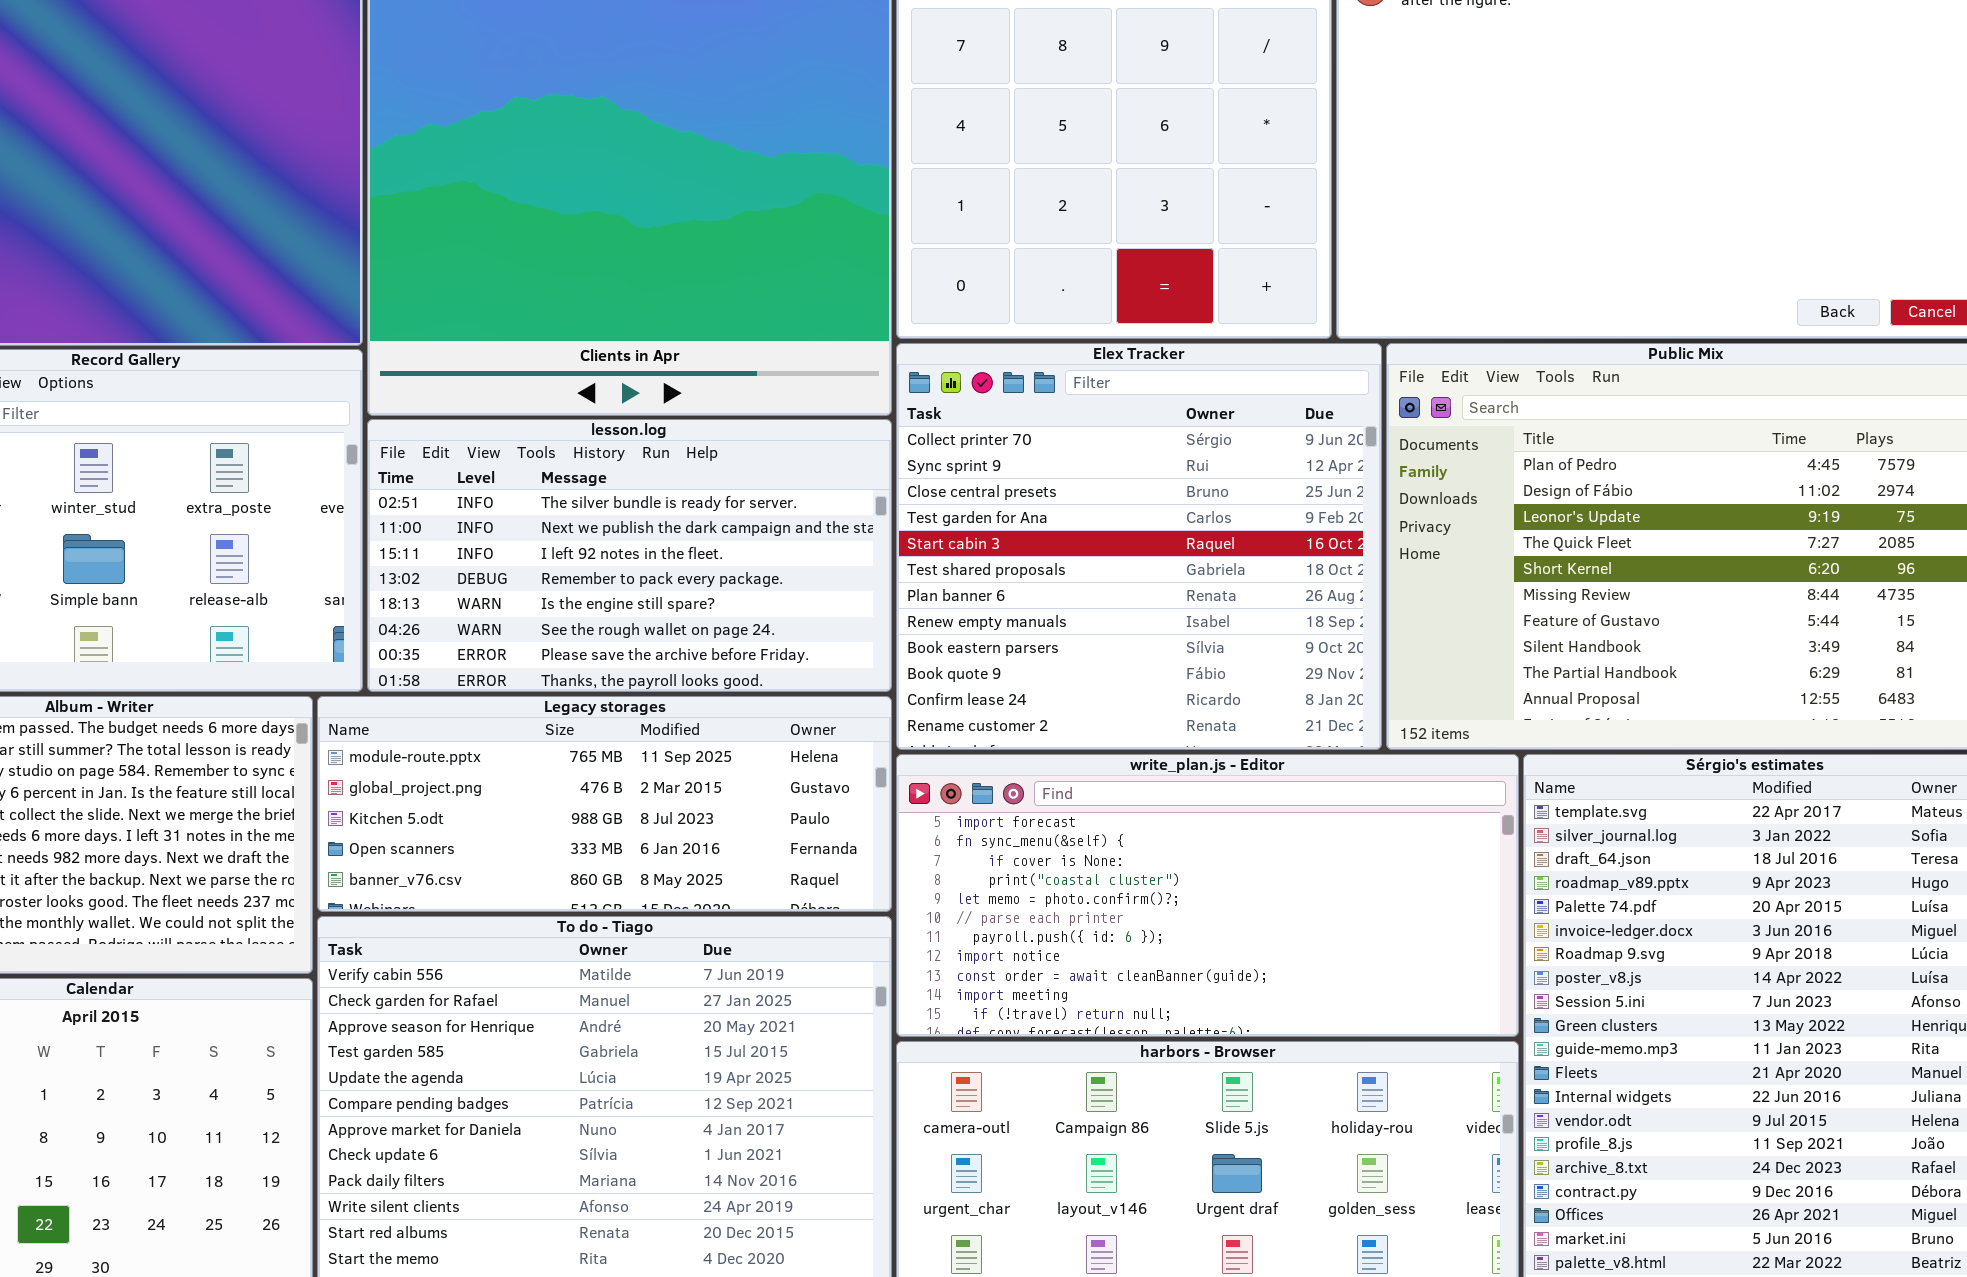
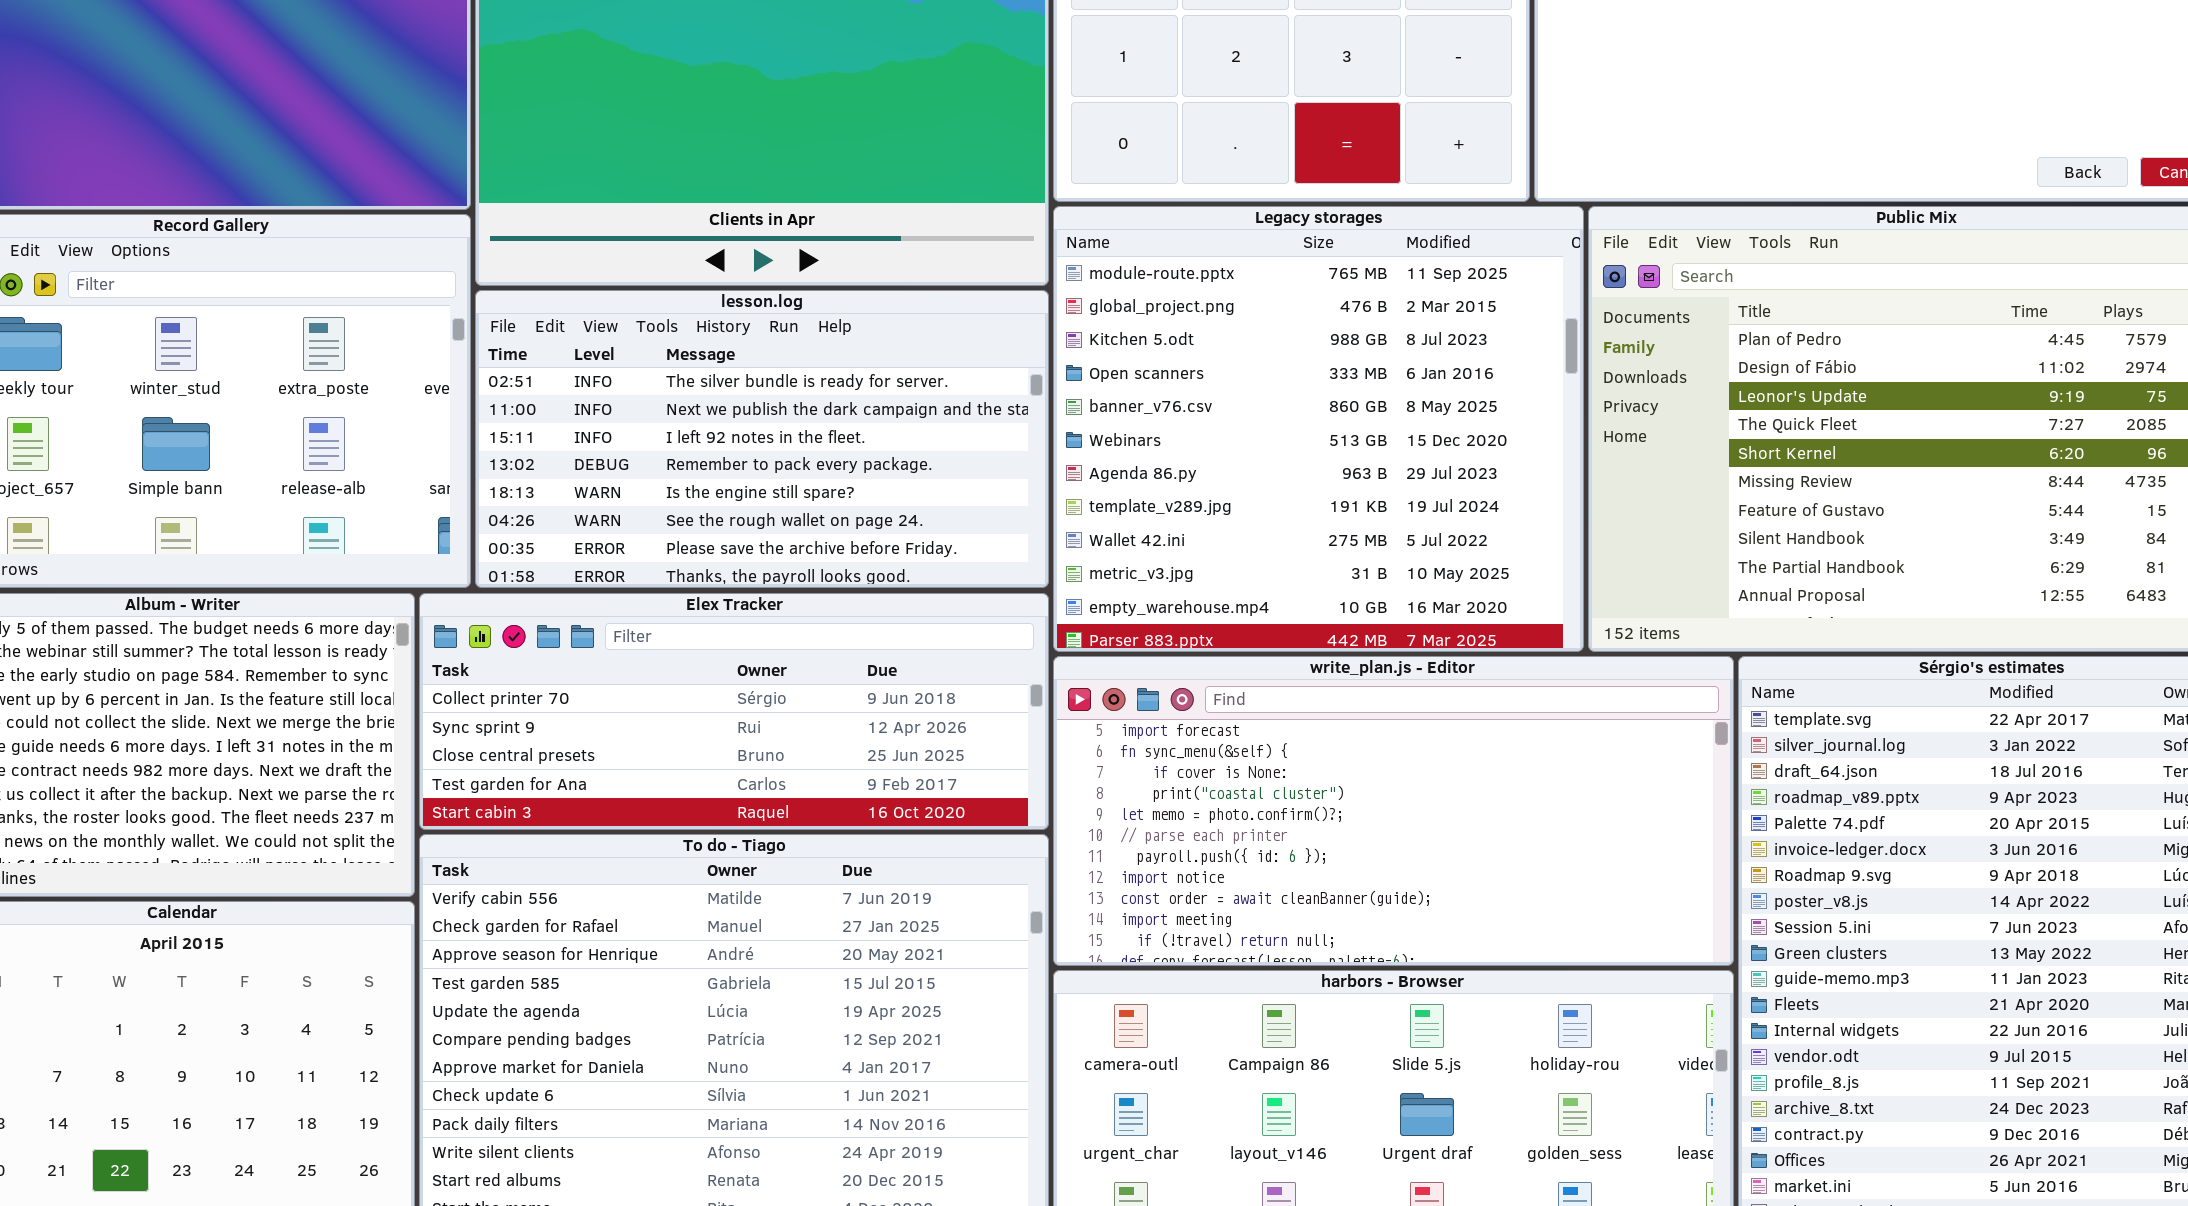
Elex Tracker: [896,343,1382,750] -> [419,593,1049,830], moved, resized
Legacy storages: [317,696,892,912] -> [1053,206,1584,652], moved, resized

